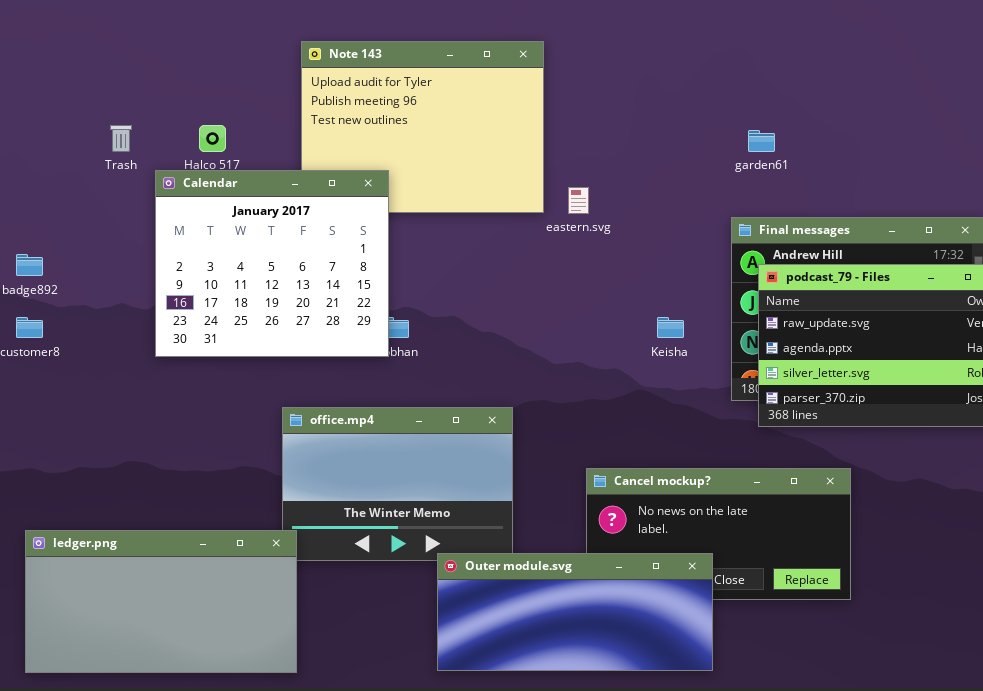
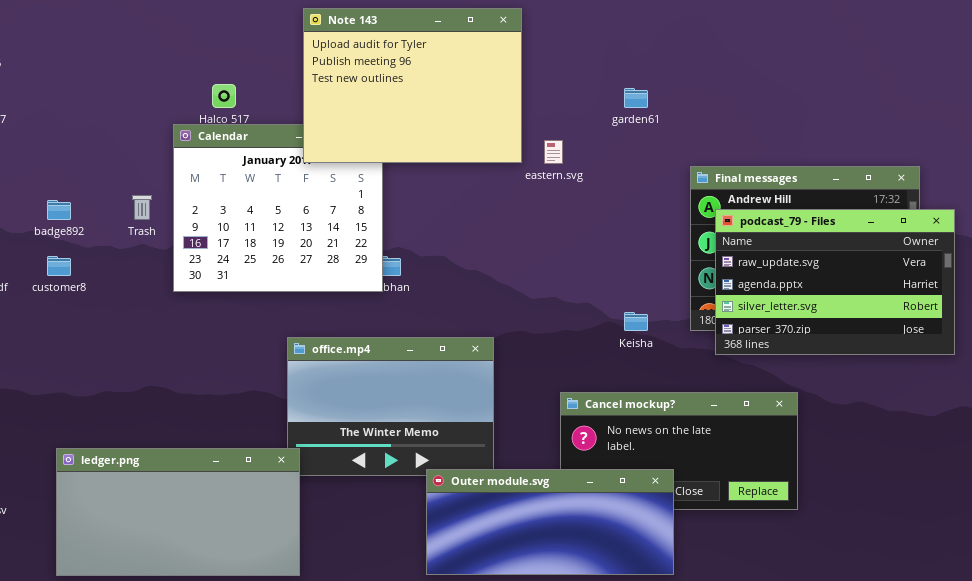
Note 143: [301,41,544,213] -> [303,8,522,163], raised
Trash: [110,125,132,152] -> [132,195,152,220], moved
garden61: [748,130,775,152] -> [624,88,648,108], moved
Keisha: [657,317,684,338] -> [624,312,648,331], moved

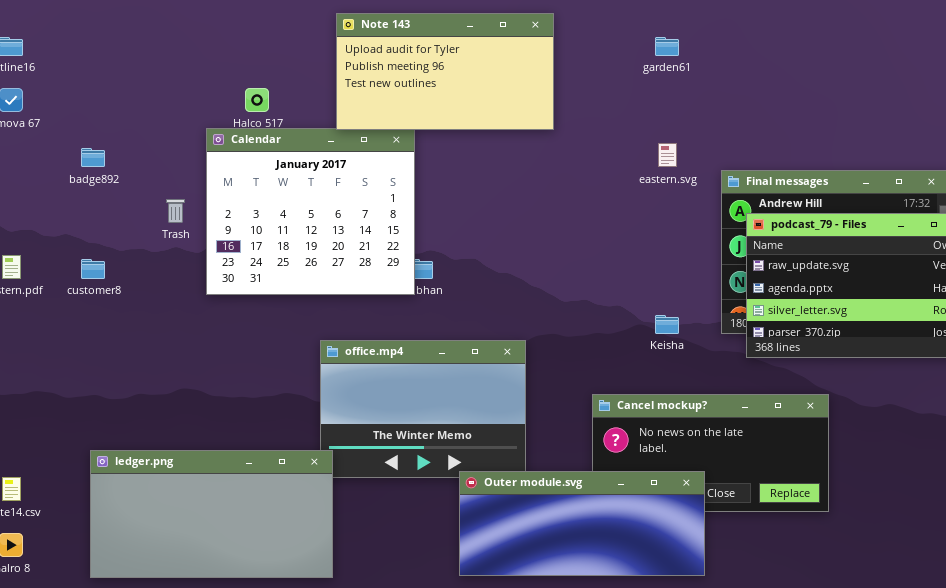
Note 143: [303,8,522,163] -> [336,13,554,130], resized
garden61: [624,88,648,108] -> [655,37,679,56], moved
eastern.svg: [544,140,563,164] -> [658,143,677,167], moved
badge892: [47,200,71,220] -> [81,148,105,167], moved

